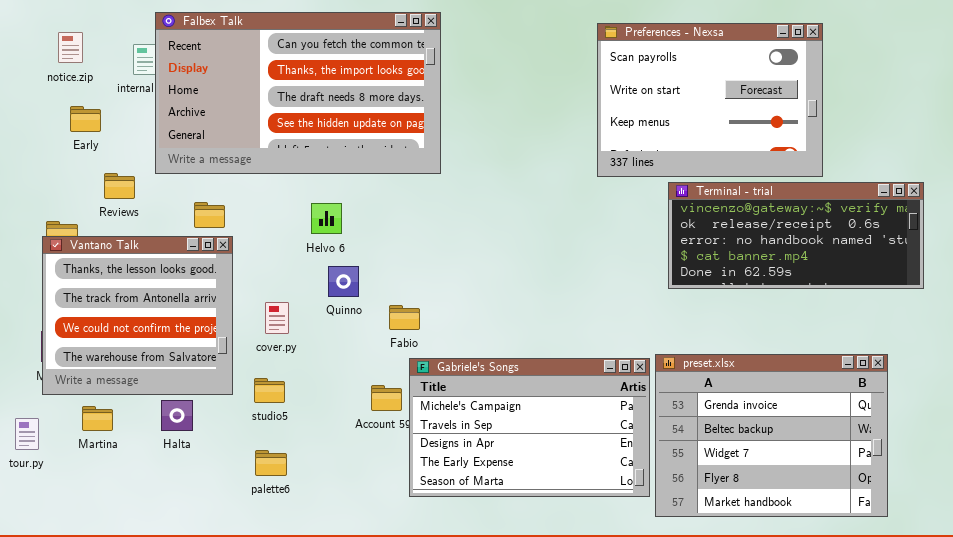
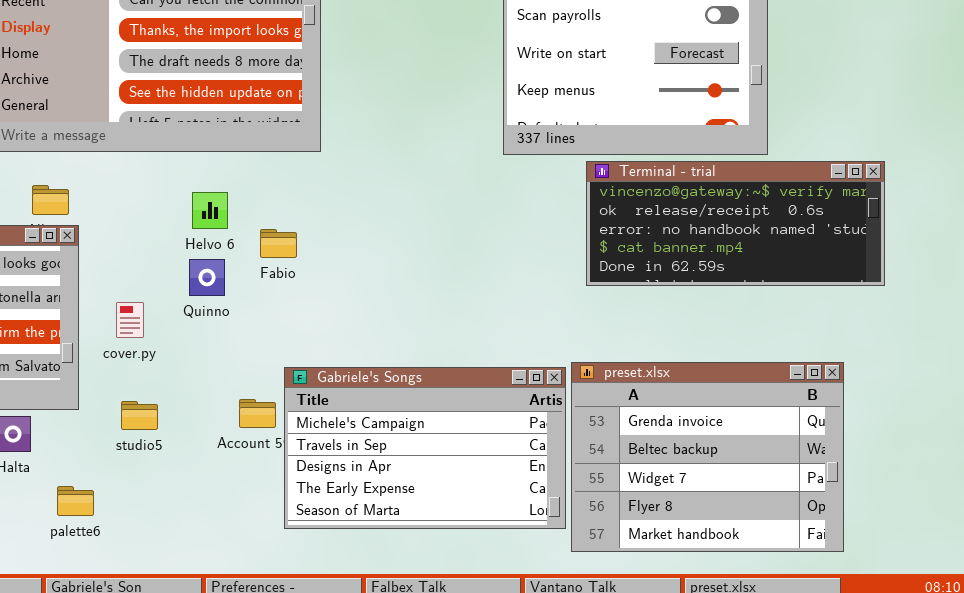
Helvo 6: [311,203,342,234] -> [192,192,228,229], moved
Fabio: [389,305,420,330] -> [260,229,297,258], moved
studio5: [254,378,285,403] -> [121,401,158,430], moved
palette6: [255,450,287,476] -> [57,486,94,516], moved

